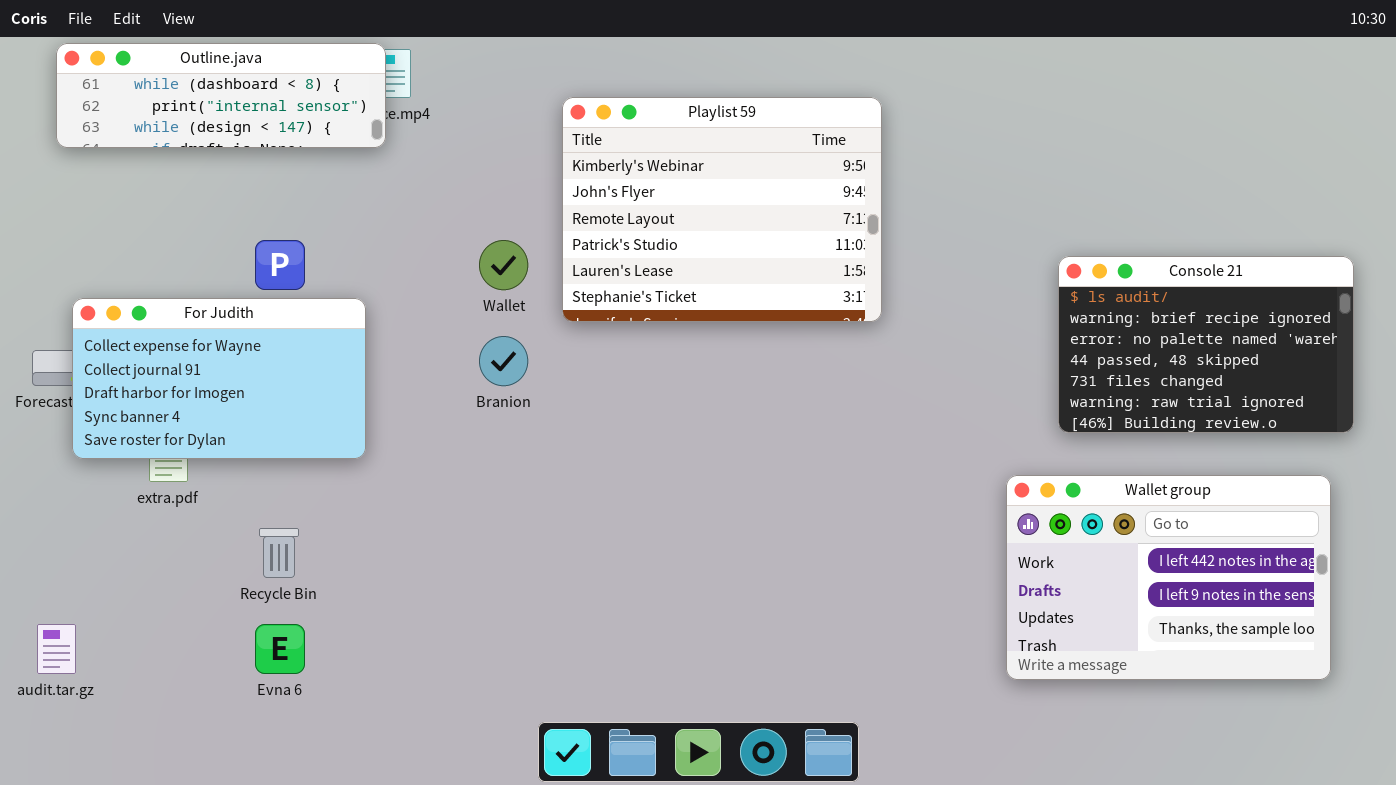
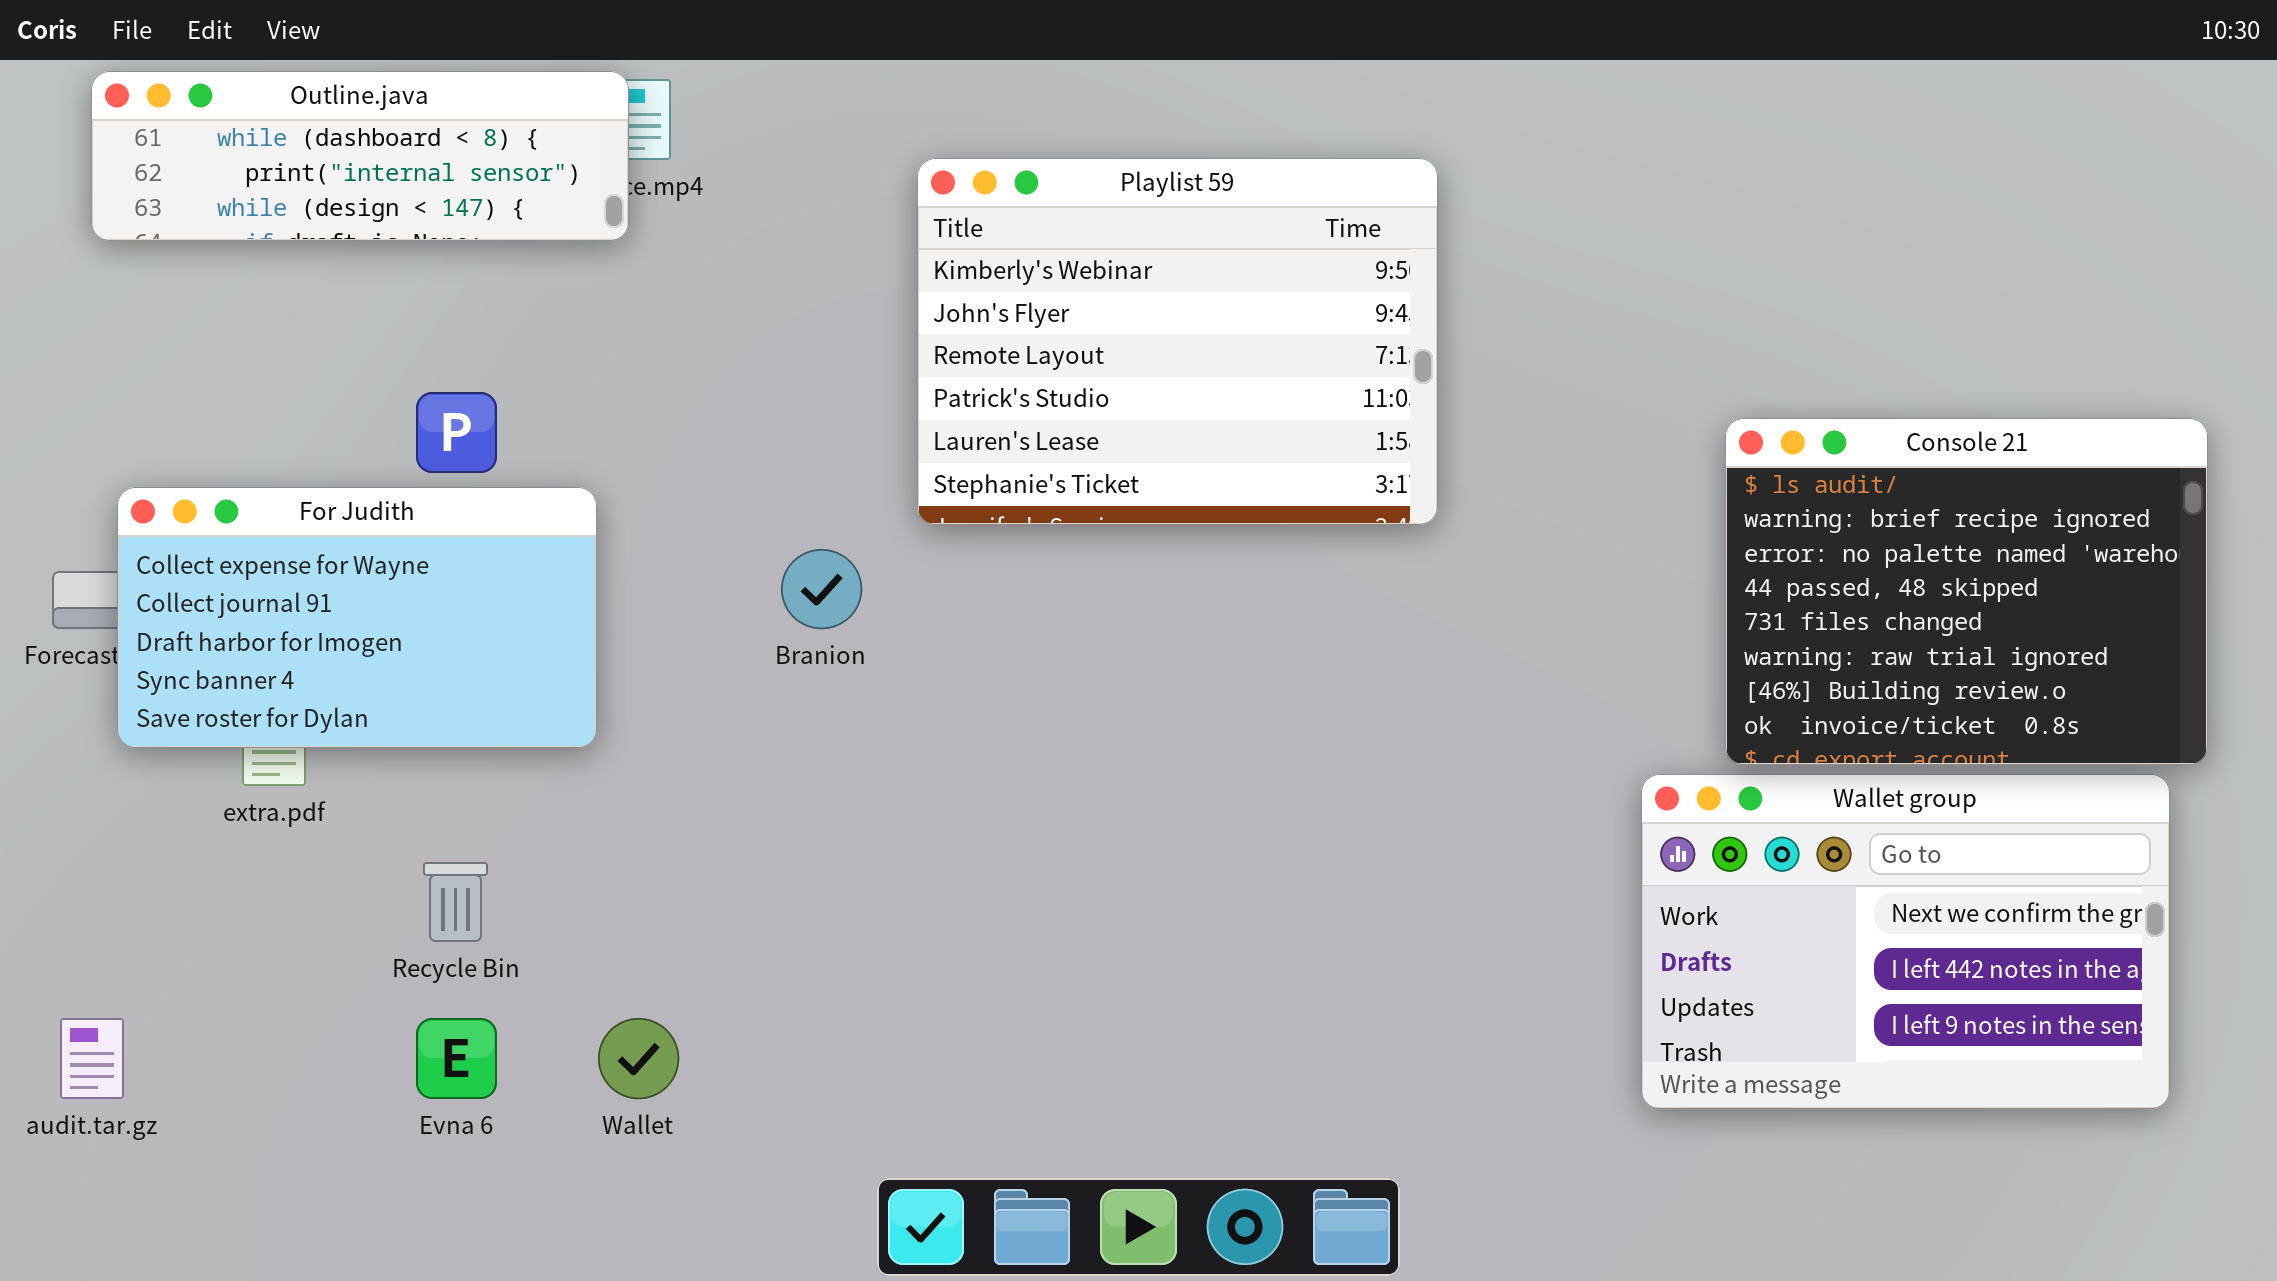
Wallet: [479,240,528,290] -> [598,1018,679,1099], moved
Console 21: [1058,256,1354,433] -> [1725,418,2208,765], resized
Wallet group: [1006,475,1331,680] -> [1641,774,2170,1109], scrolled up 1 row

